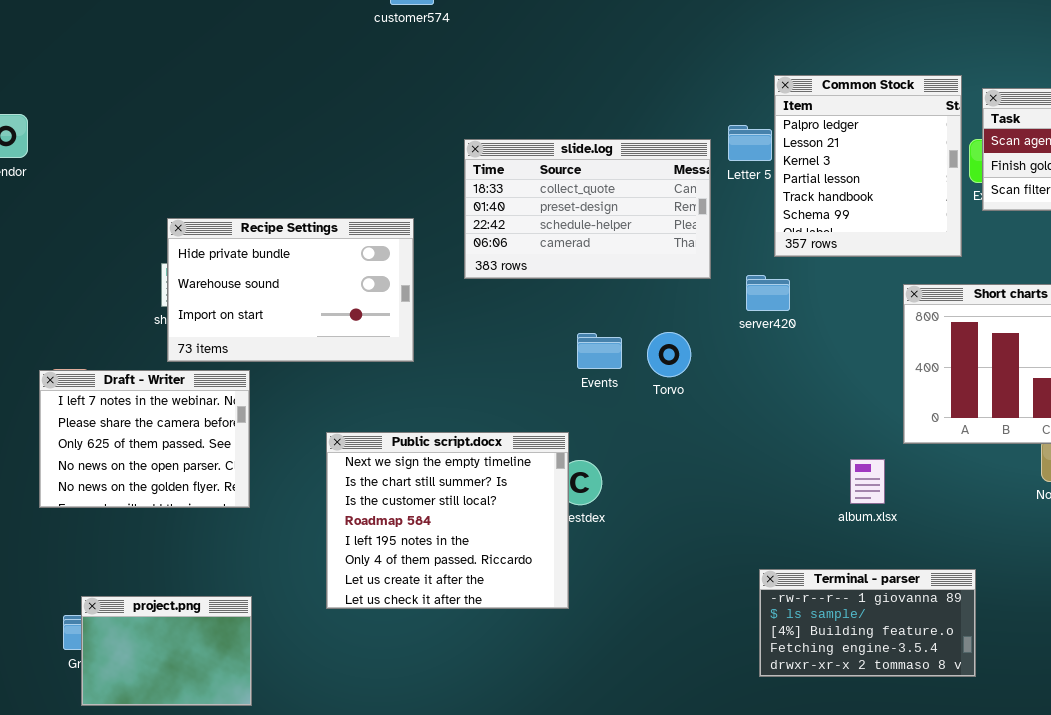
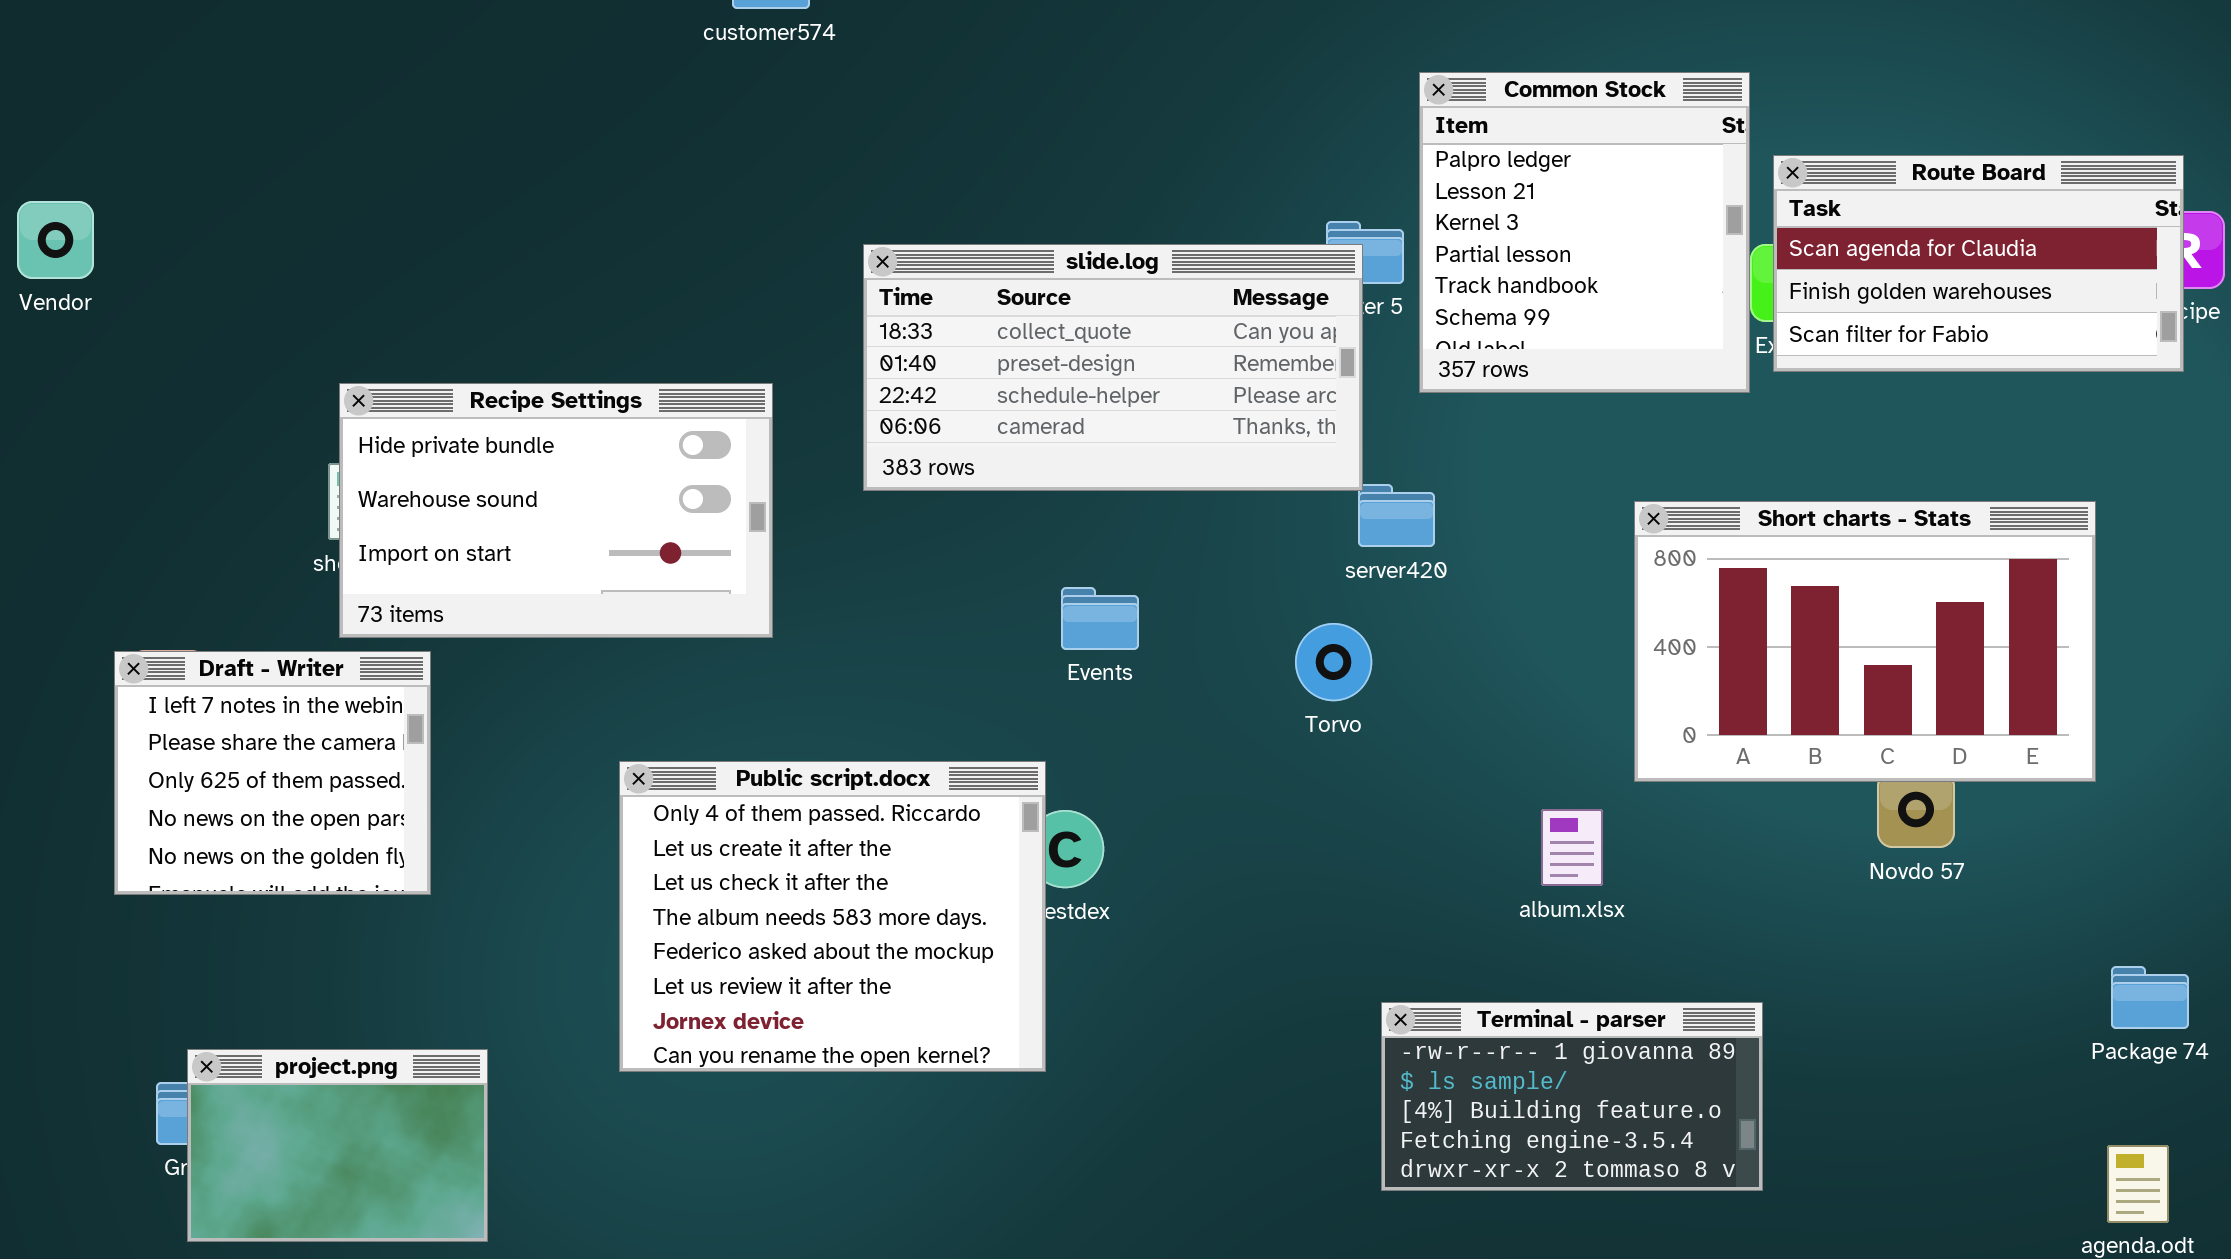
Common Stock: [774,75,962,257] -> [1419,72,1750,393], moved
slide.log: [464,139,711,279] -> [863,244,1363,491], resized
Torvo: [647,332,691,377] -> [1295,623,1372,701], moved
Draft - Writer: [39,370,250,508] -> [114,651,431,895], resized
Public script.docx: [326,432,569,609] -> [619,761,1046,1072], scrolled down 5 rows

